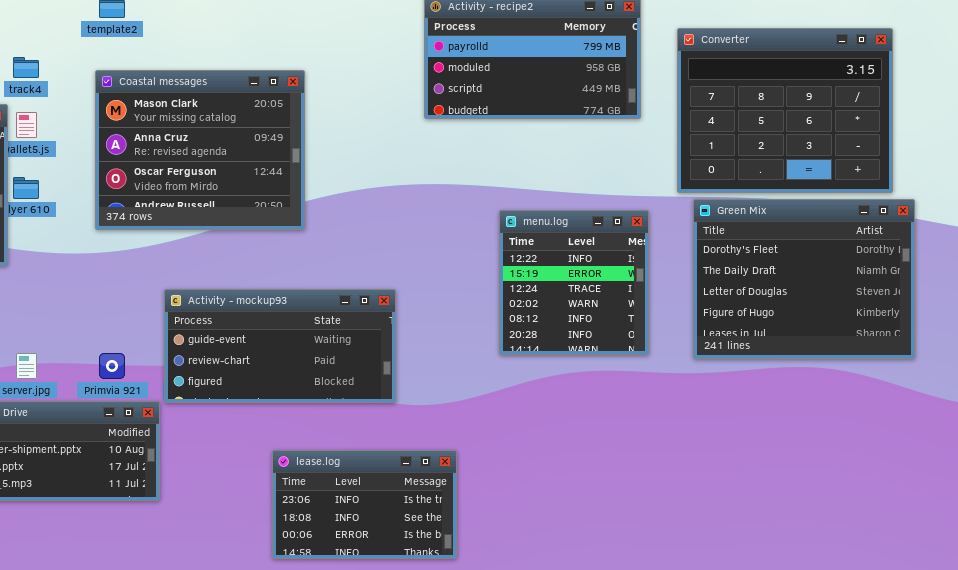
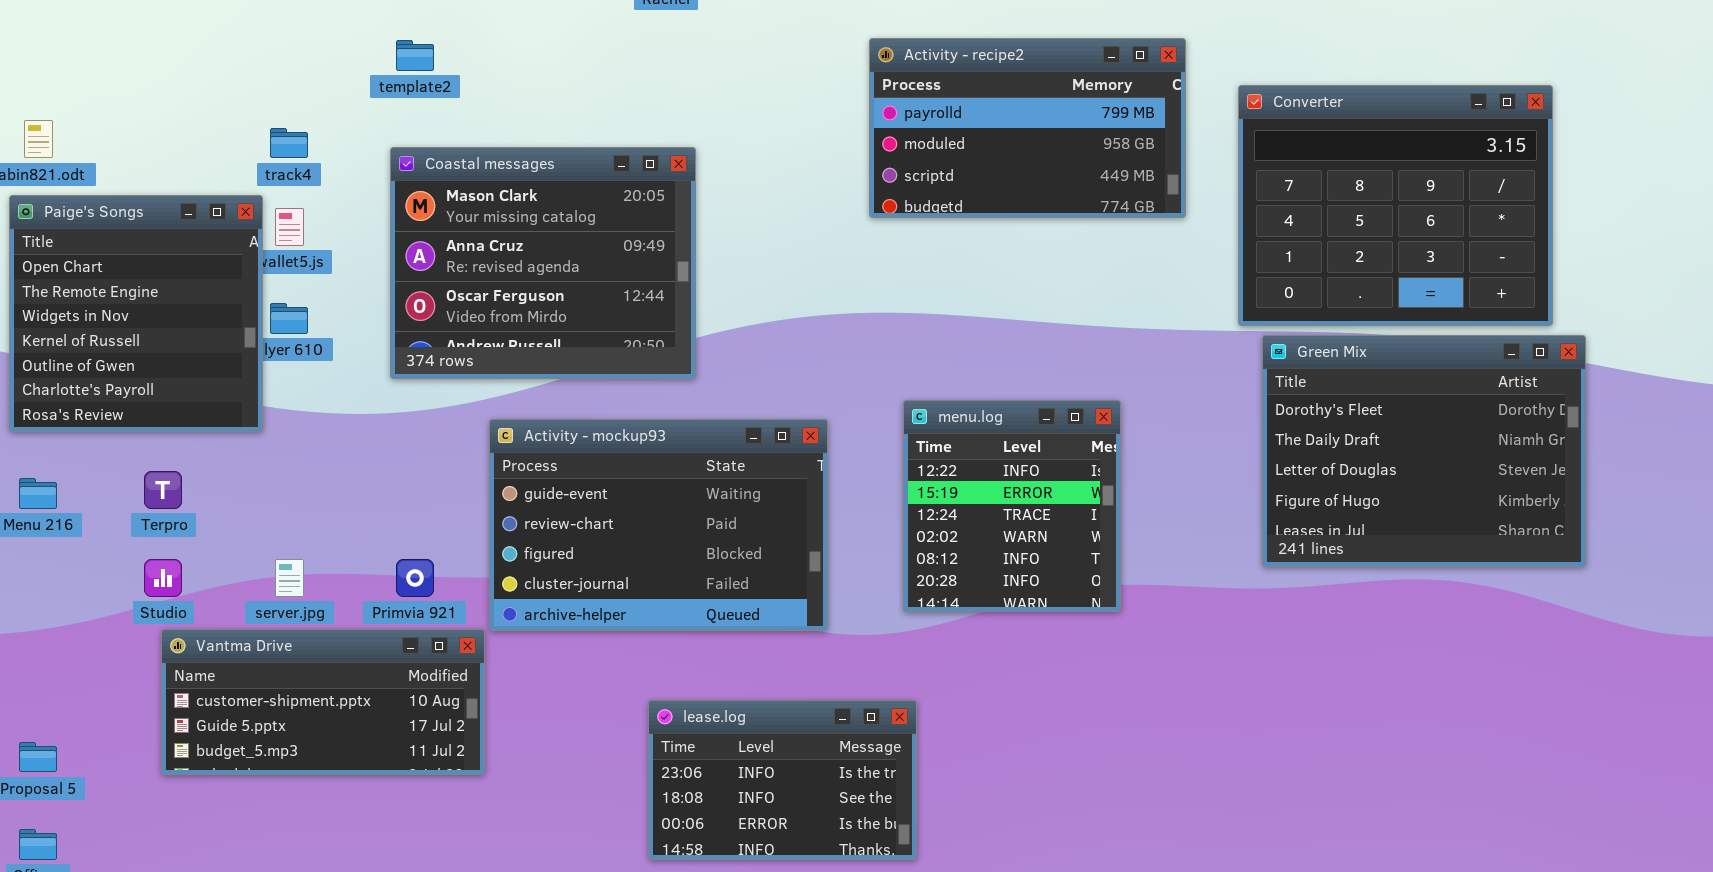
menu.log: [499,210,649,355] -> [903,400,1121,612], moved
Activity - mockup93: [164,289,396,403] -> [489,419,828,631], resized

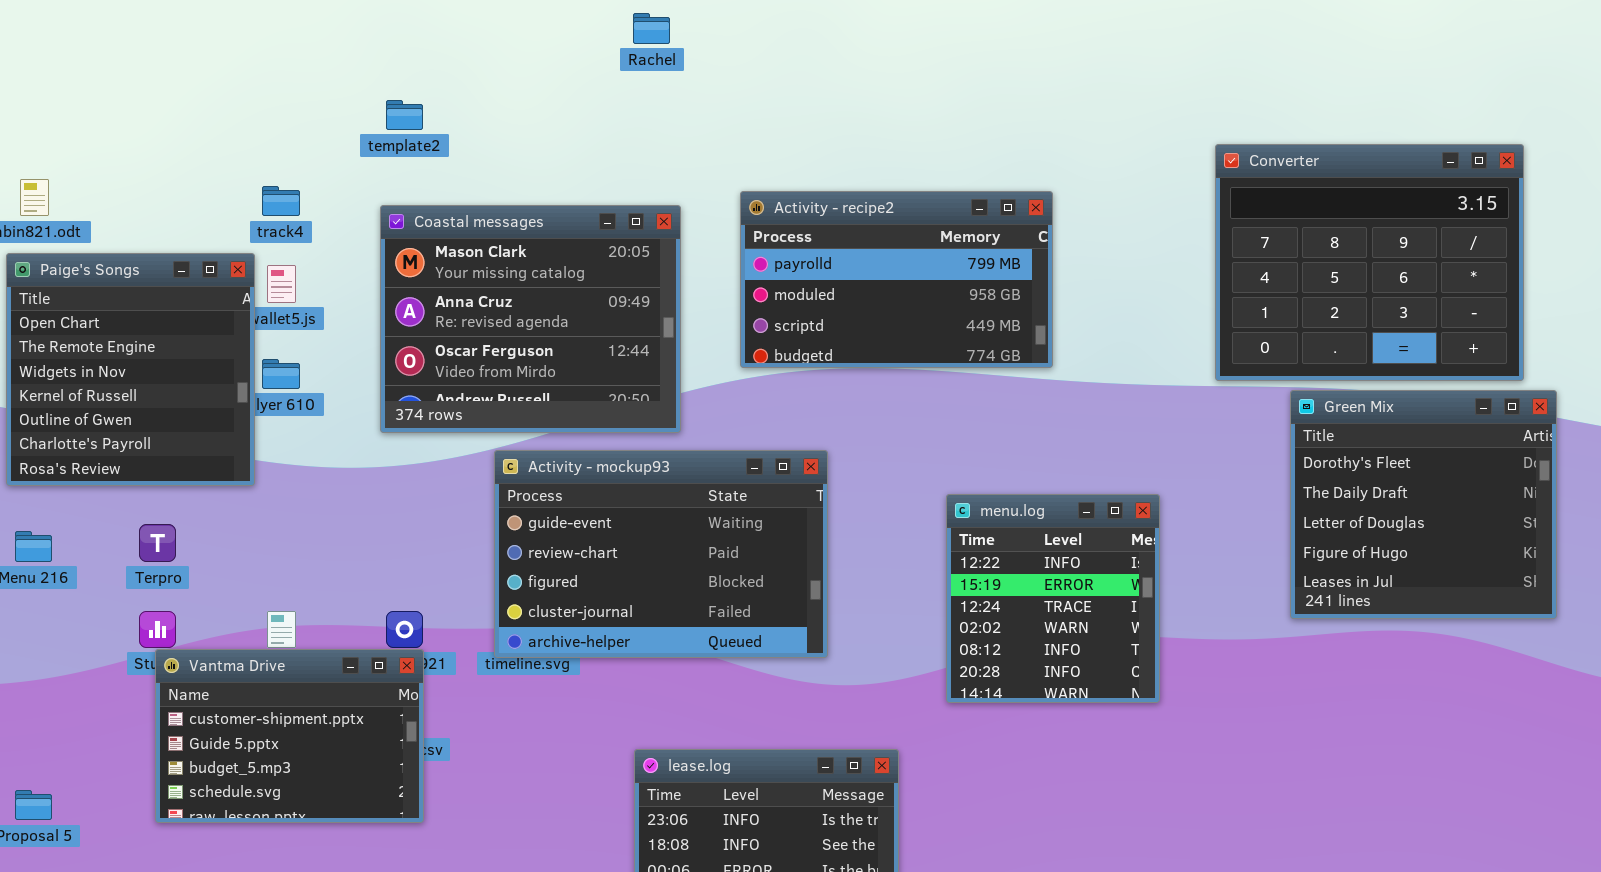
Activity - recipe2: [869,38,1186,218] -> [740,191,1053,368], moved
Green Mix: [1262,335,1586,567] -> [1290,390,1557,619], resized
menu.log: [903,400,1121,612] -> [946,494,1160,703], moved
Activity - mockup93: [489,419,828,631] -> [494,450,828,658], moved
Vantma Drive: [161,629,485,775] -> [155,649,424,823], resized

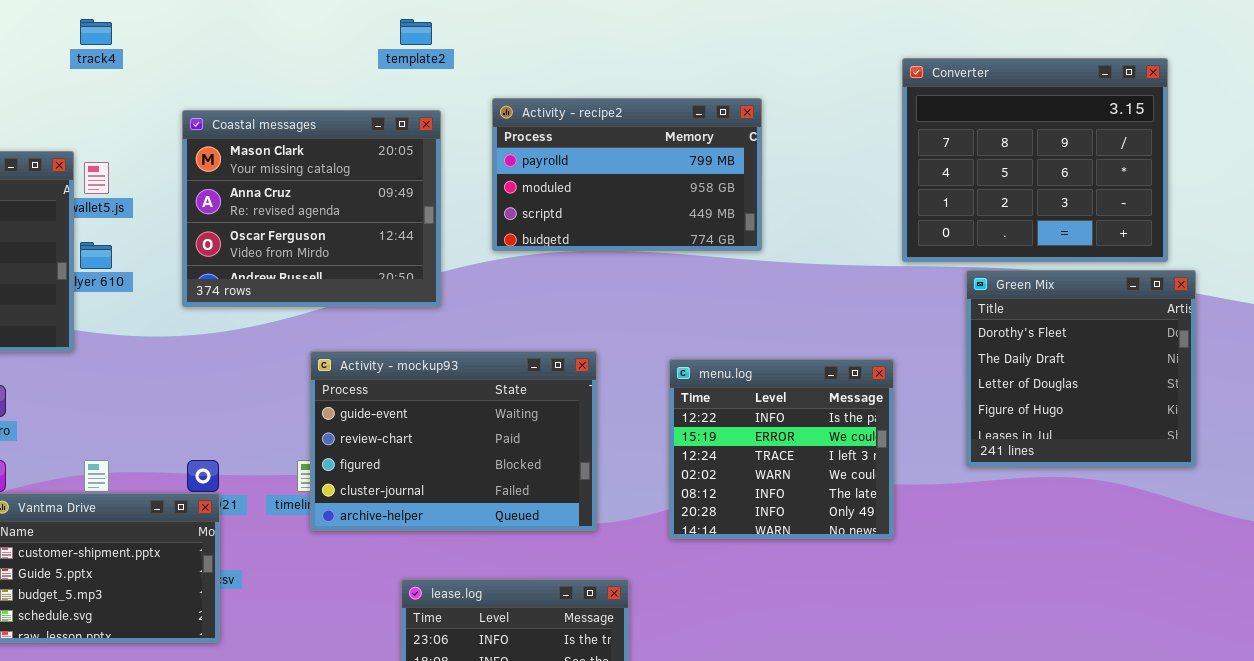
template2: [386,100,423,130] -> [400,19,432,45], moved
track4: [262,186,300,216] -> [80,19,112,45], moved
Activity - mockup93: [494,450,828,658] -> [310,351,597,531], moved
menu.log: [946,494,1160,703] -> [669,359,894,539], resized

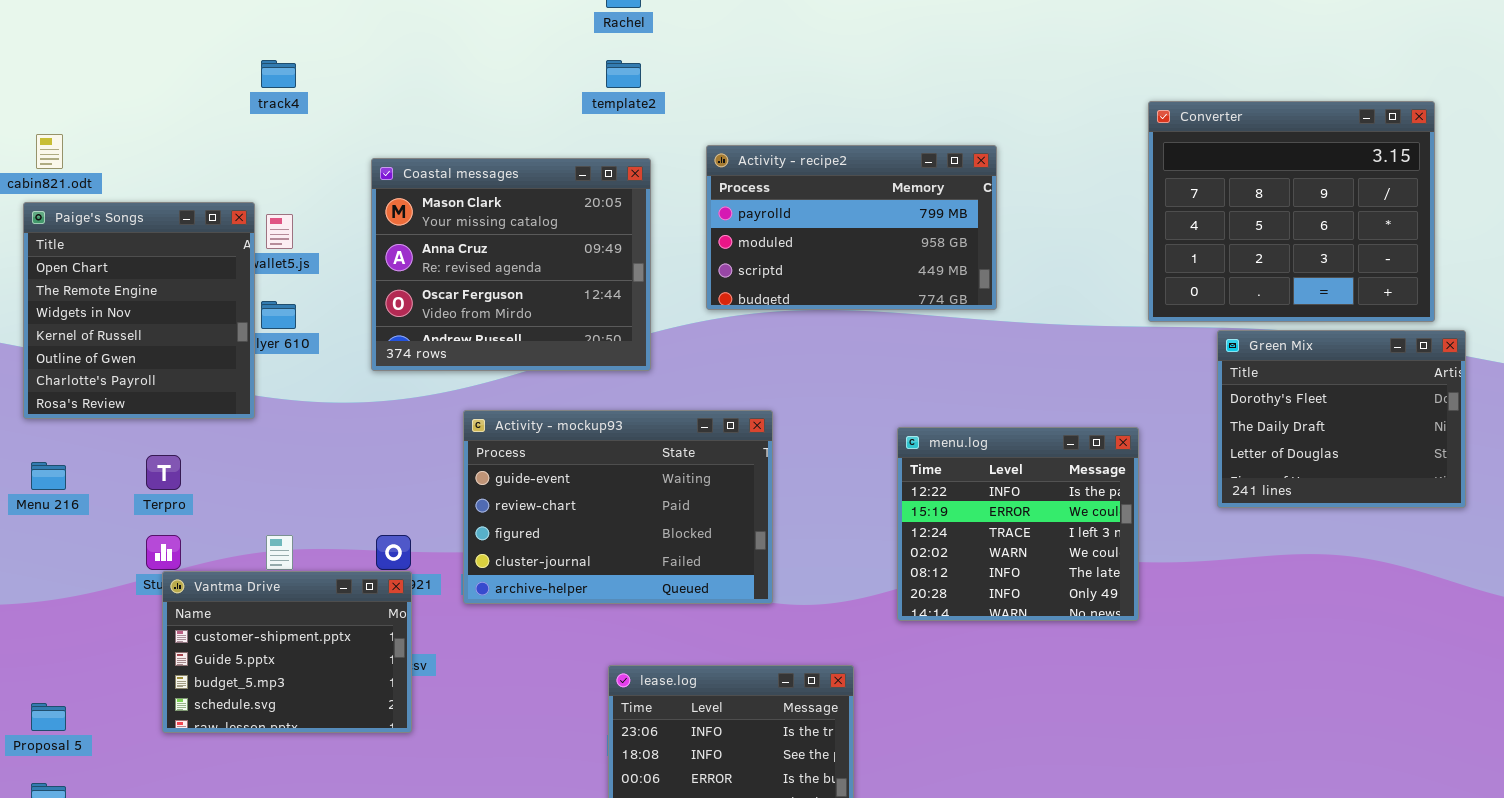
Green Mix: [966,270,1196,467] -> [1217,330,1466,508], resized
Activity - mockup93: [310,351,597,531] -> [463,410,773,604], moved

